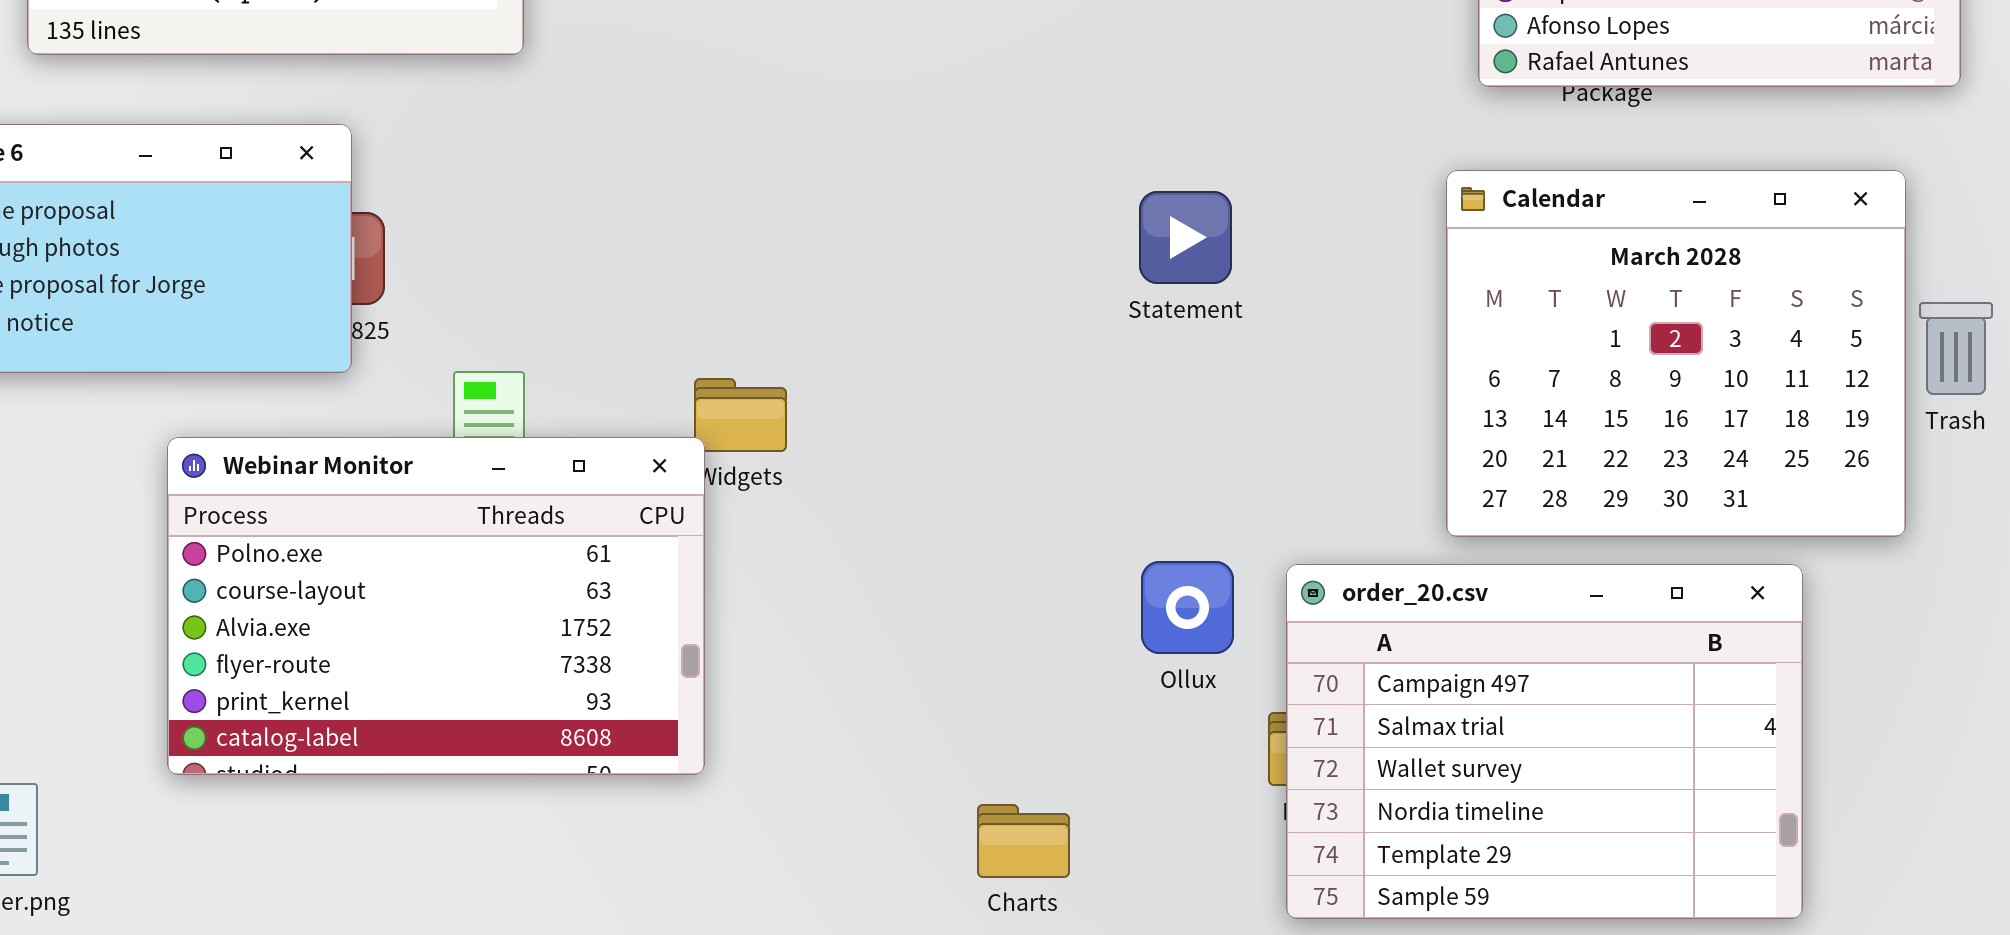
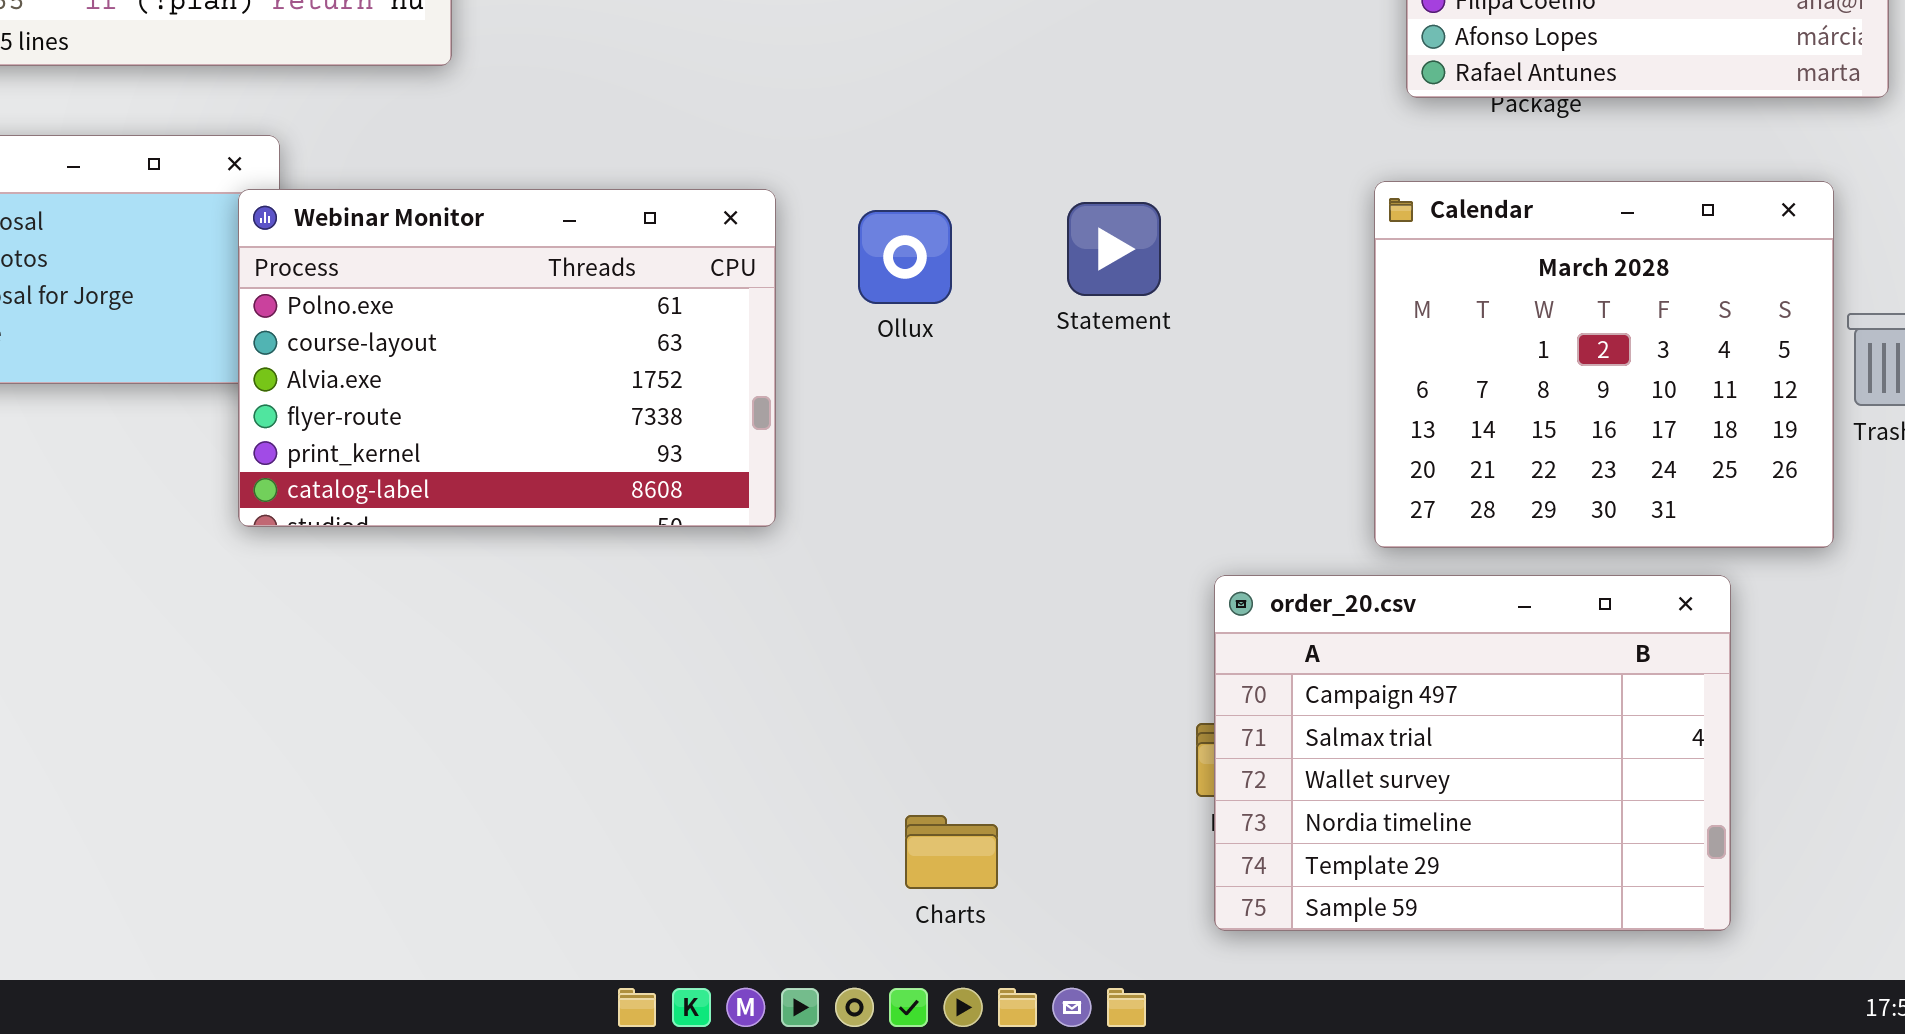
Webinar Monitor: [167,437,705,775] -> [238,189,776,527], moved
Ollux: [1141,561,1234,654] -> [858,210,952,304], moved

